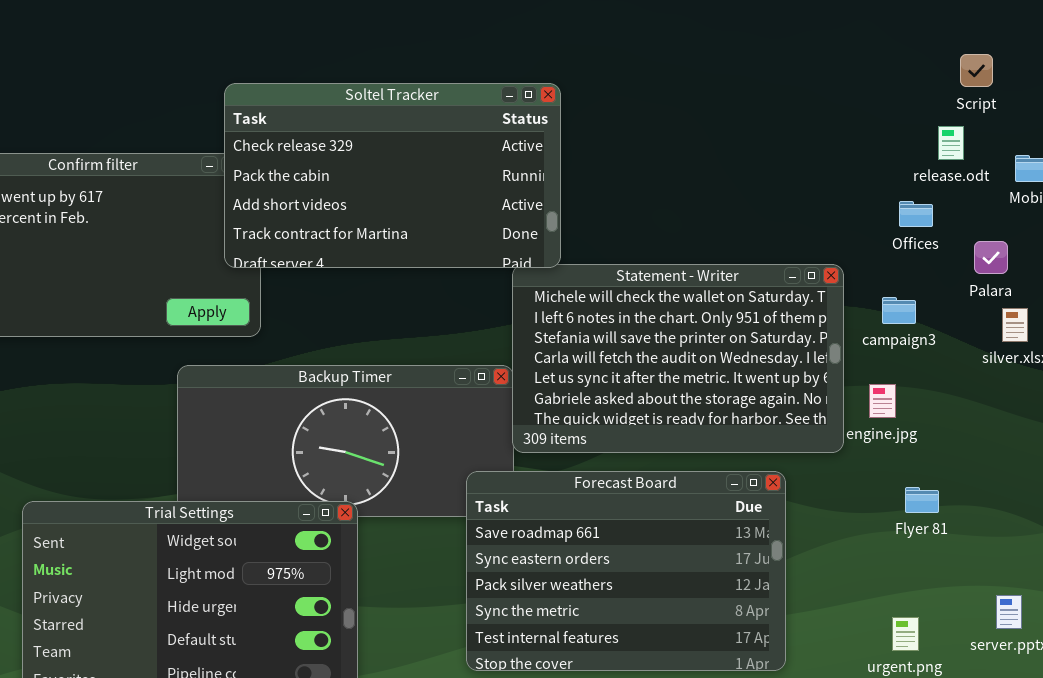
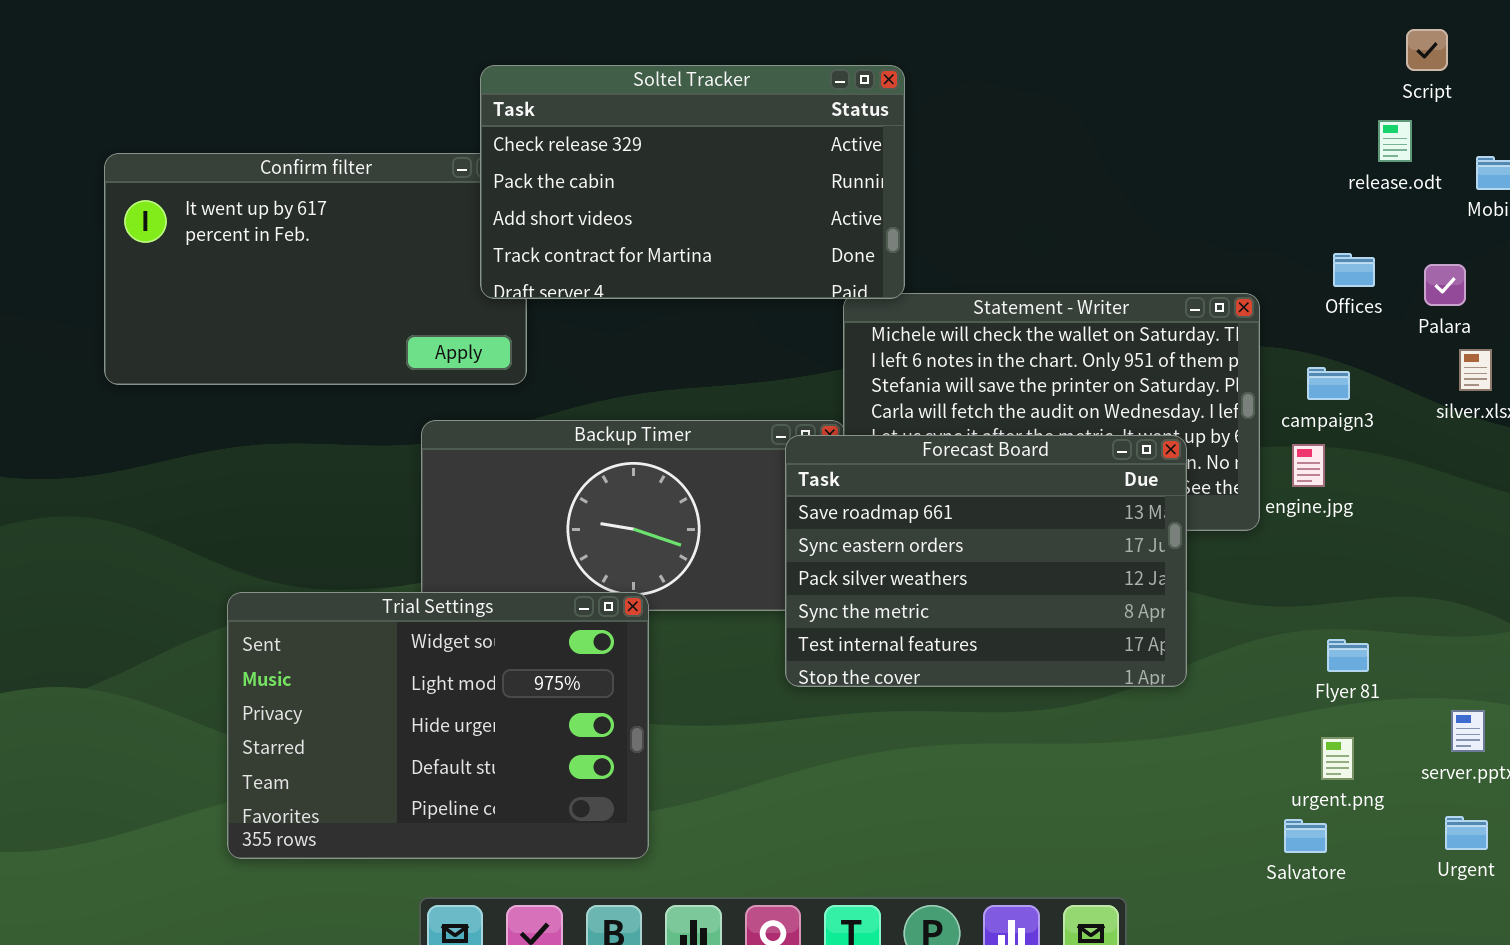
Offices: [899,201,933,227] -> [1333,253,1375,287], moved
campaign3: [882,297,916,324] -> [1307,367,1350,400], moved
Forecast Board: [466,471,786,671] -> [785,435,1187,687], moved
Flyer 81: [905,487,939,513] -> [1327,639,1369,672], moved

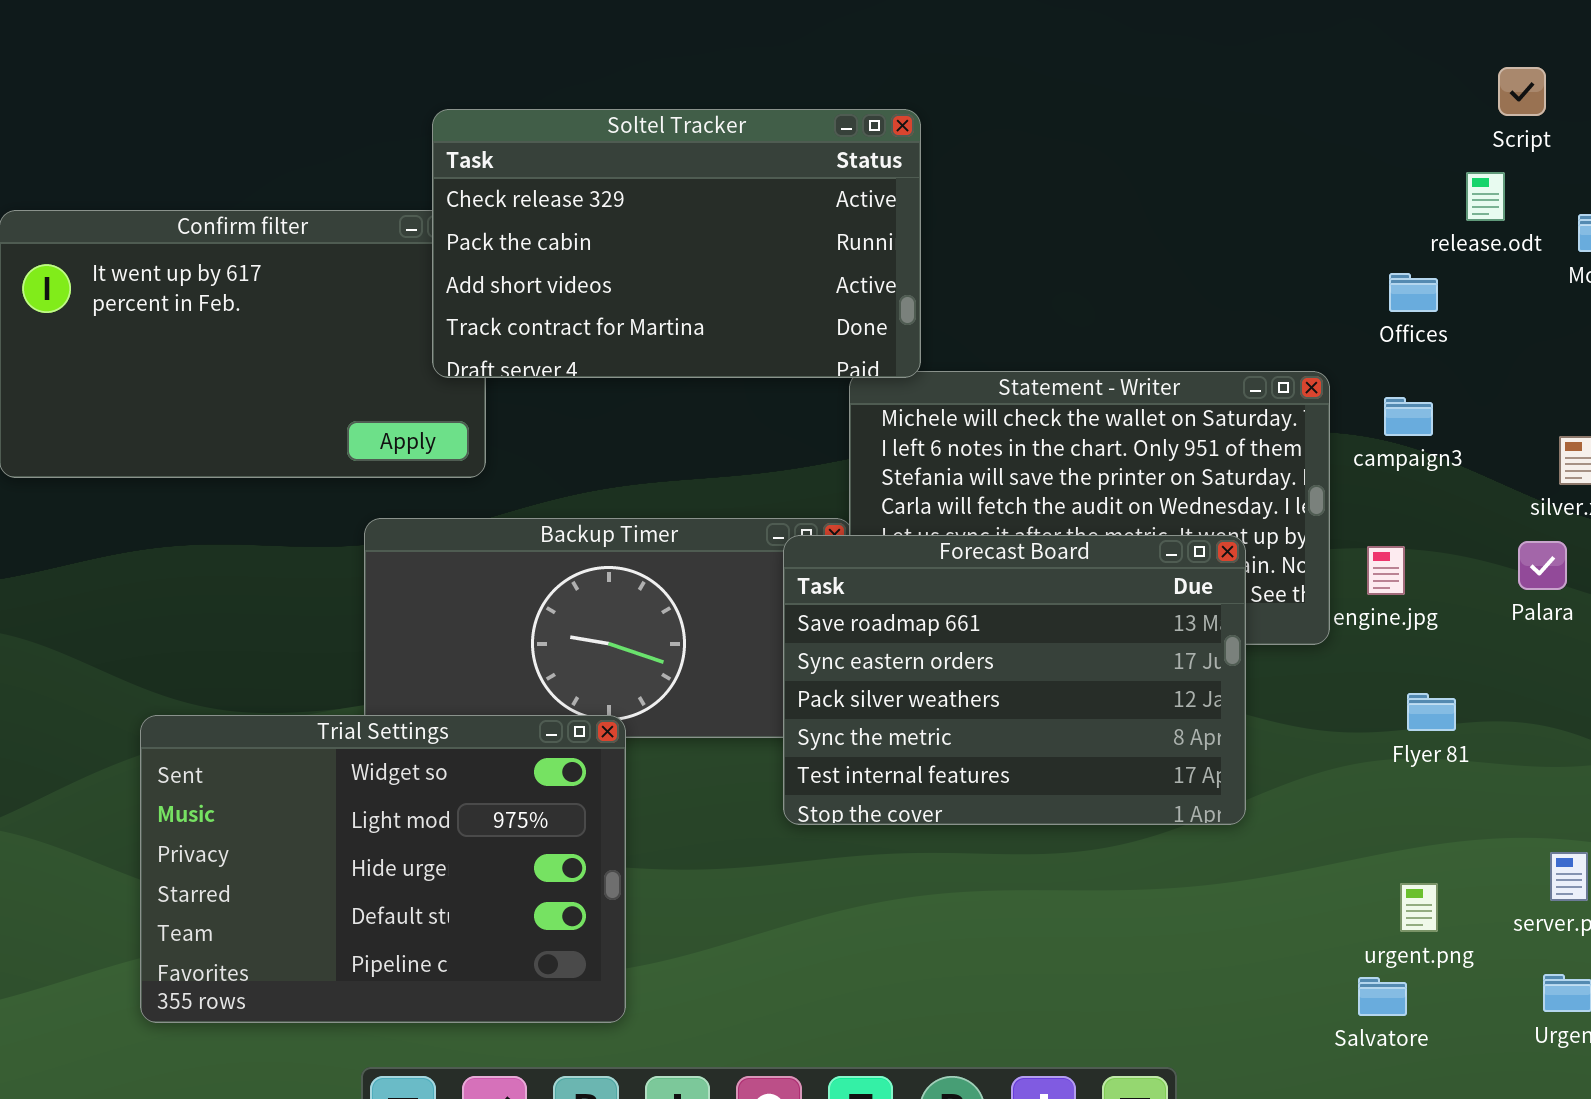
Offices: [1333,253,1375,287] -> [1389,273,1438,312], moved
Palara: [1424,264,1466,306] -> [1518,541,1567,590], moved
campaign3: [1307,367,1350,400] -> [1384,397,1433,436], moved
Flyer 81: [1327,639,1369,672] -> [1407,693,1456,731], moved

